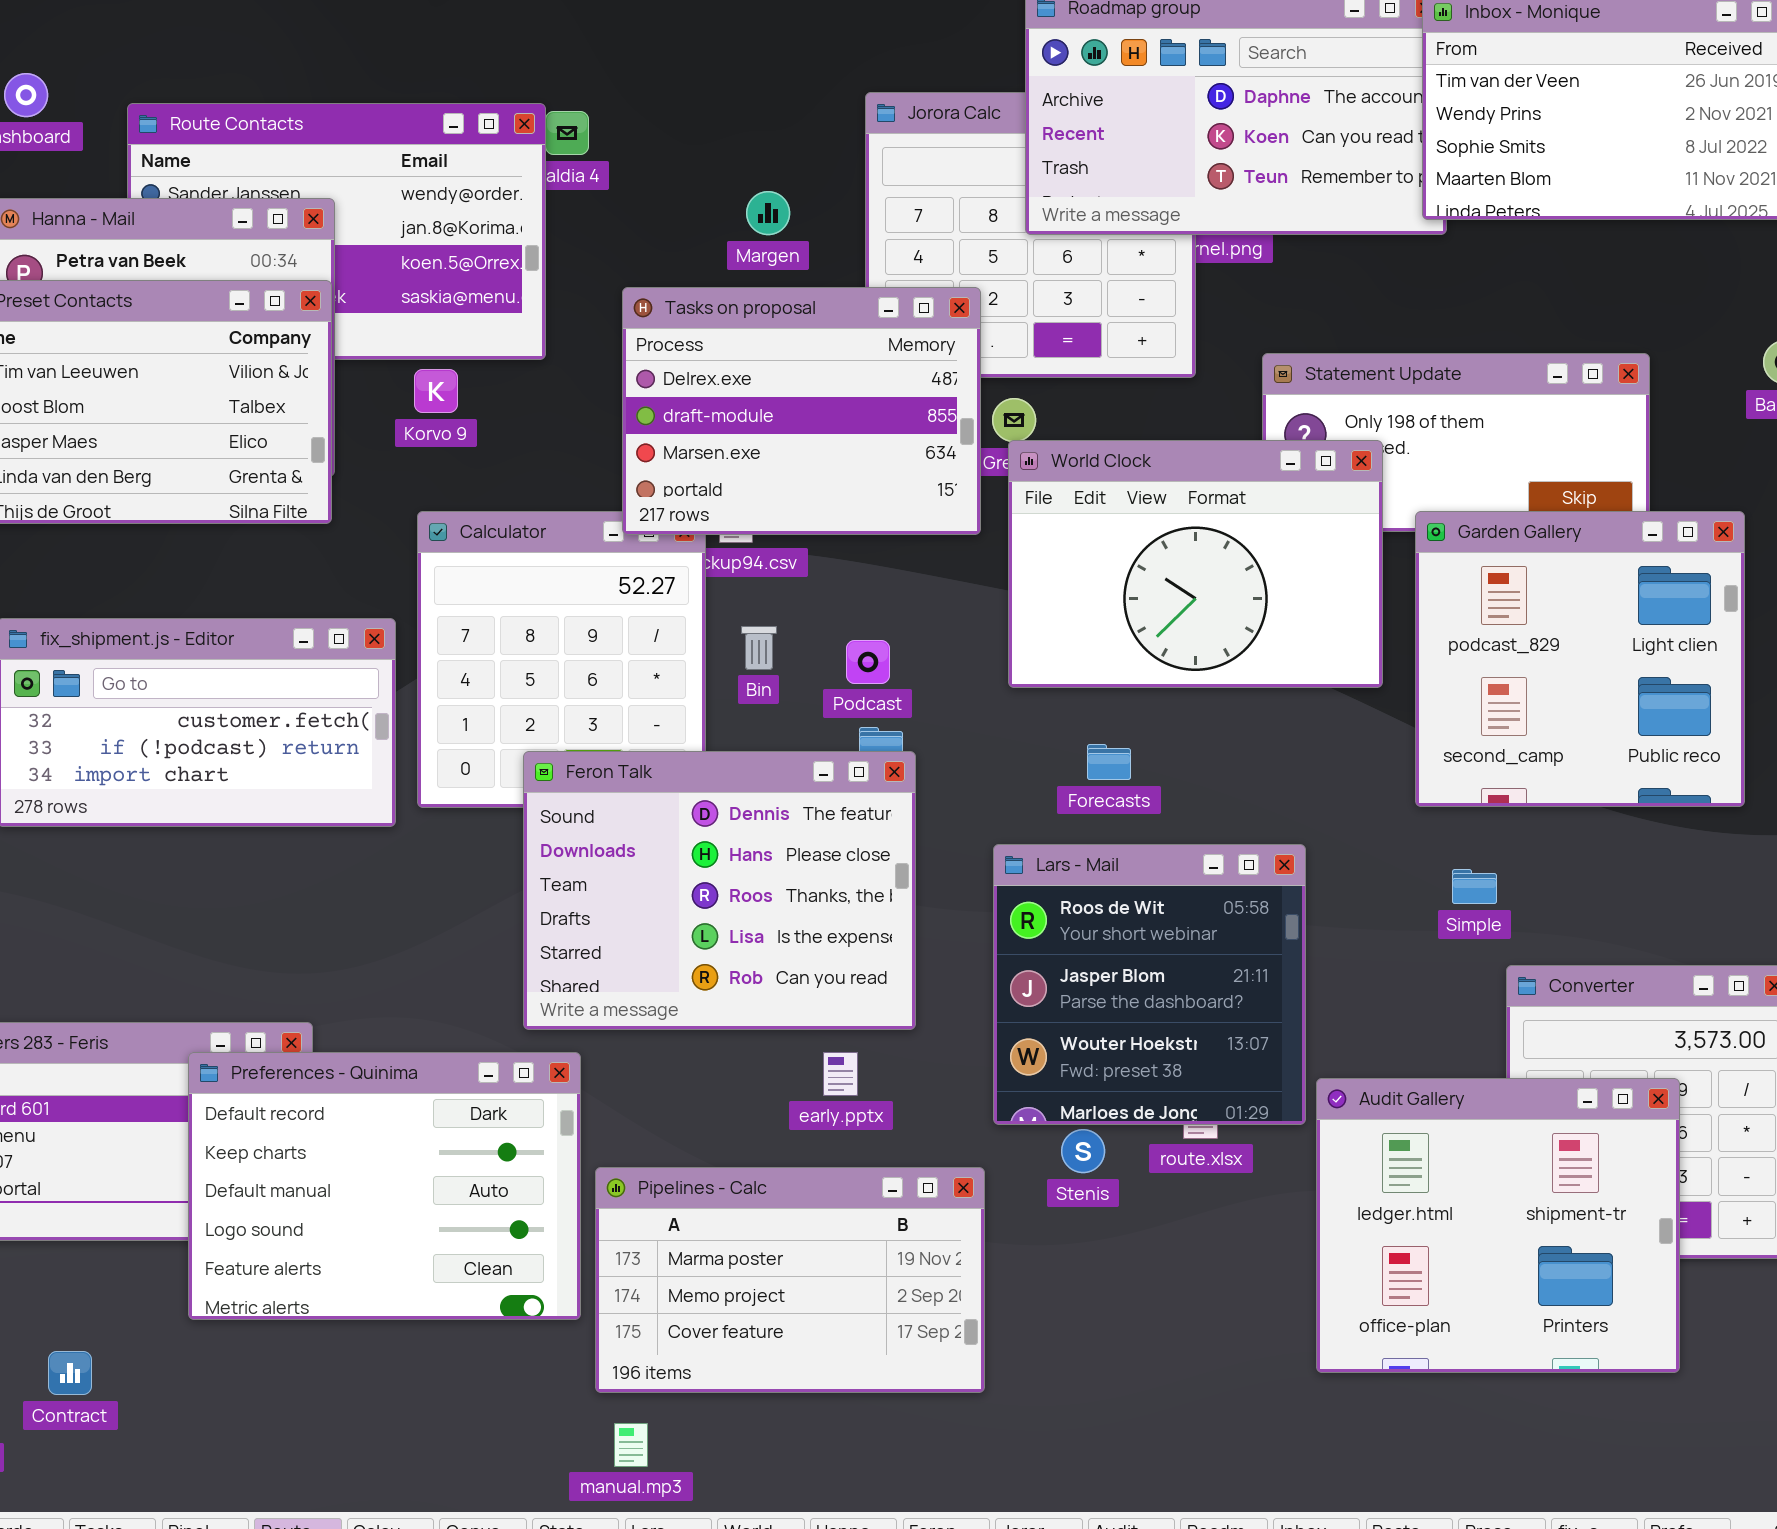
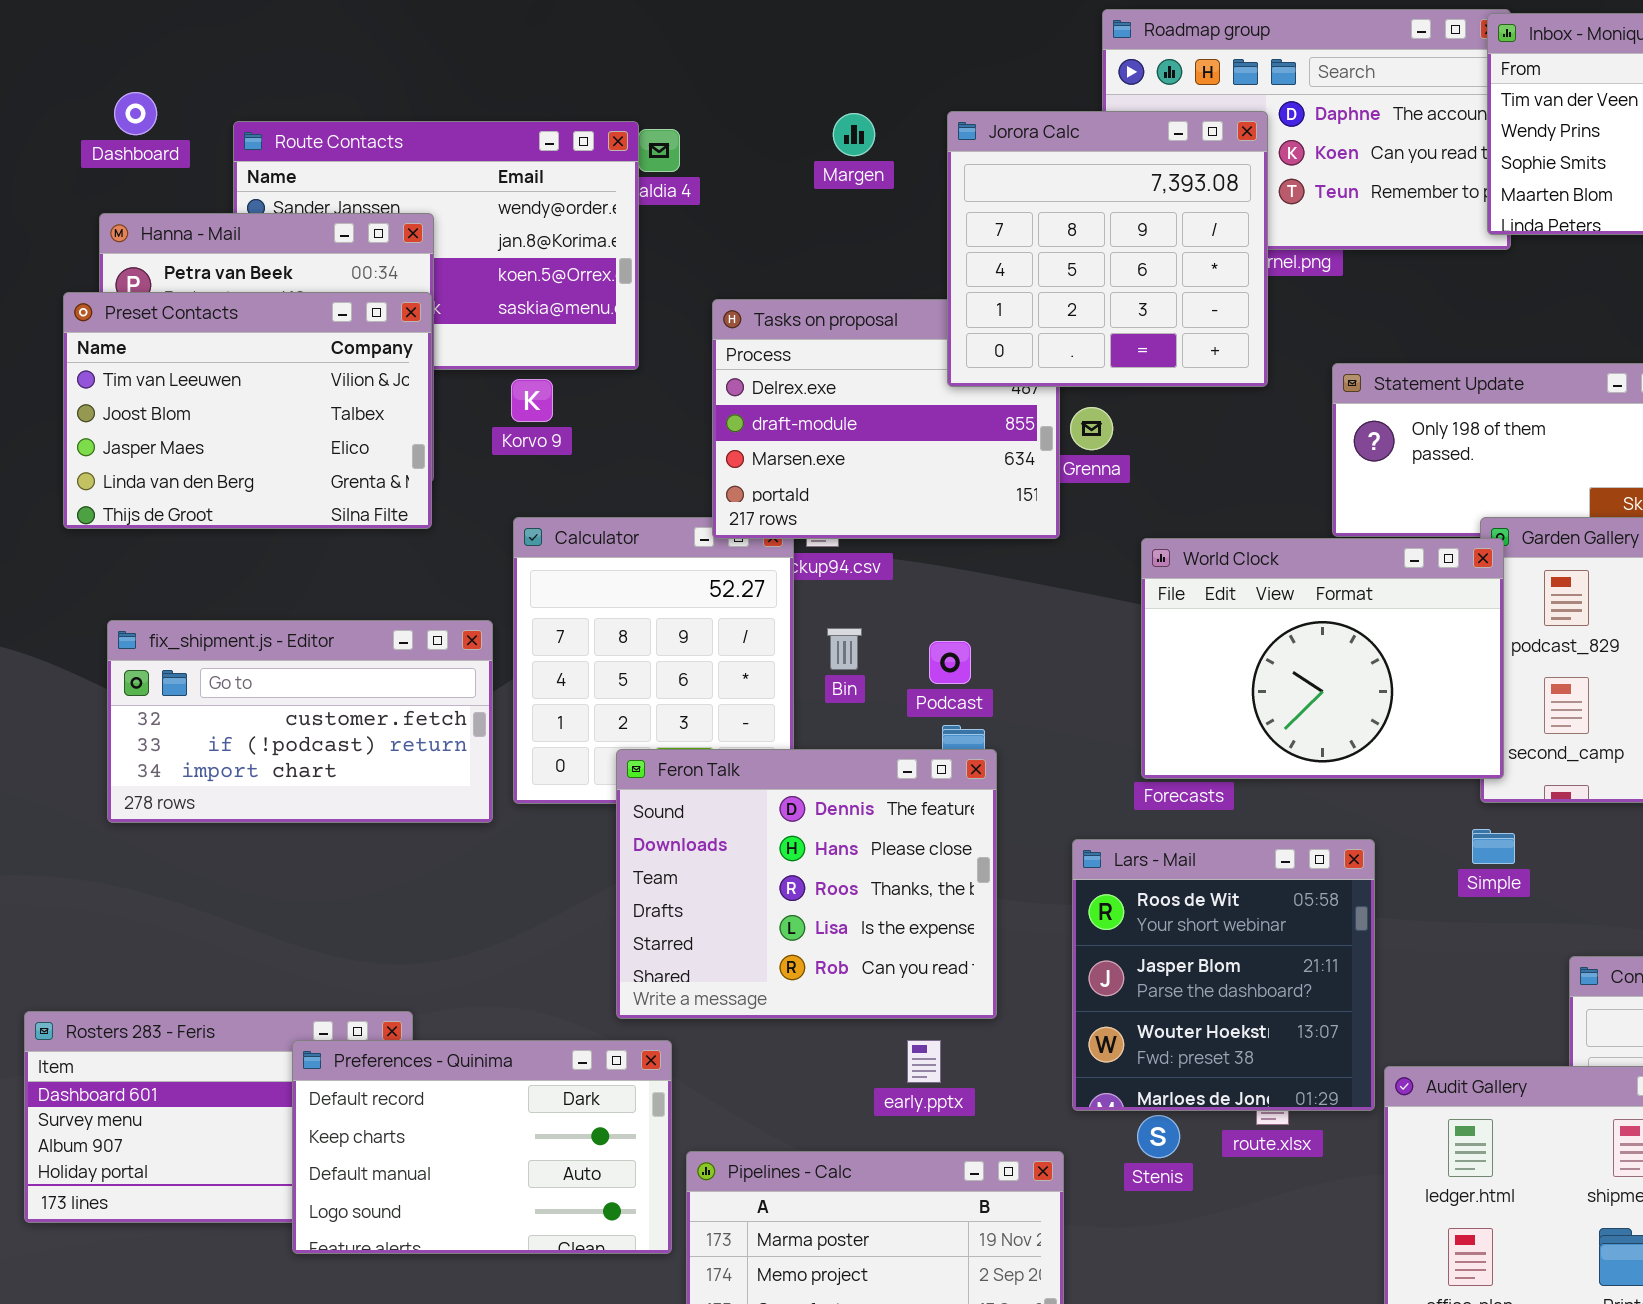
Jorora Calc: [865,92,1196,378] -> [947,111,1268,387], raised
Margen: [746,191,790,235] -> [833,113,875,156], moved
World Clock: [1008,440,1383,688] -> [1141,538,1504,779], moved
Simple: [1452,869,1497,904] -> [1472,829,1515,864], moved
Preferences - Quinima: [188,1052,581,1320] -> [292,1040,672,1254], resized

